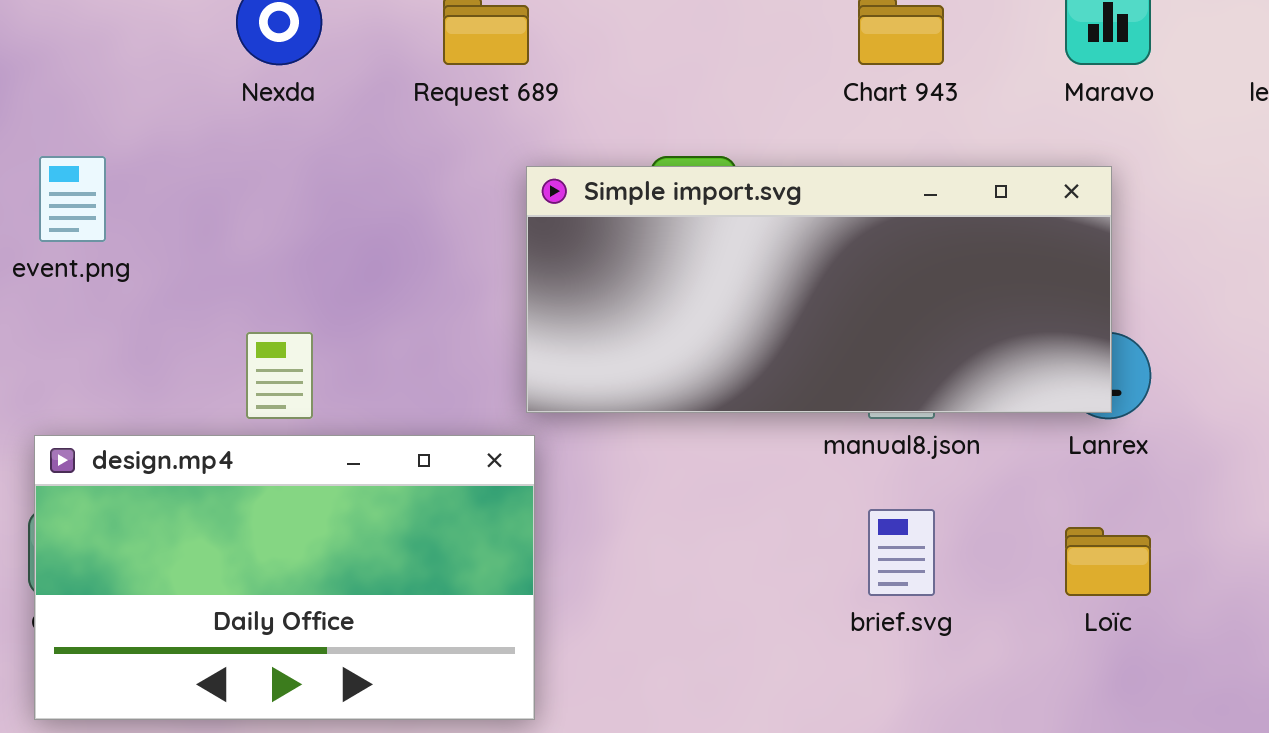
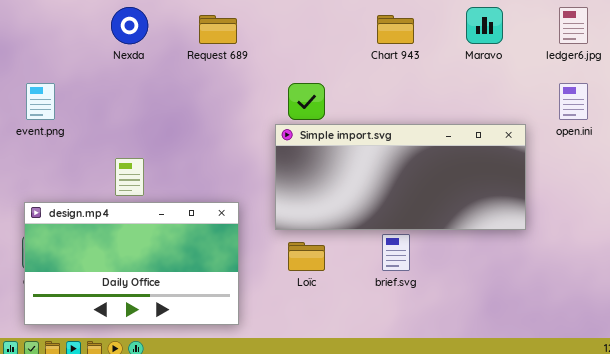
Simple import.svg: [526,166,1112,413] -> [275,124,526,230], moved
Loïc: [1065,527,1151,596] -> [288,242,325,271], moved

